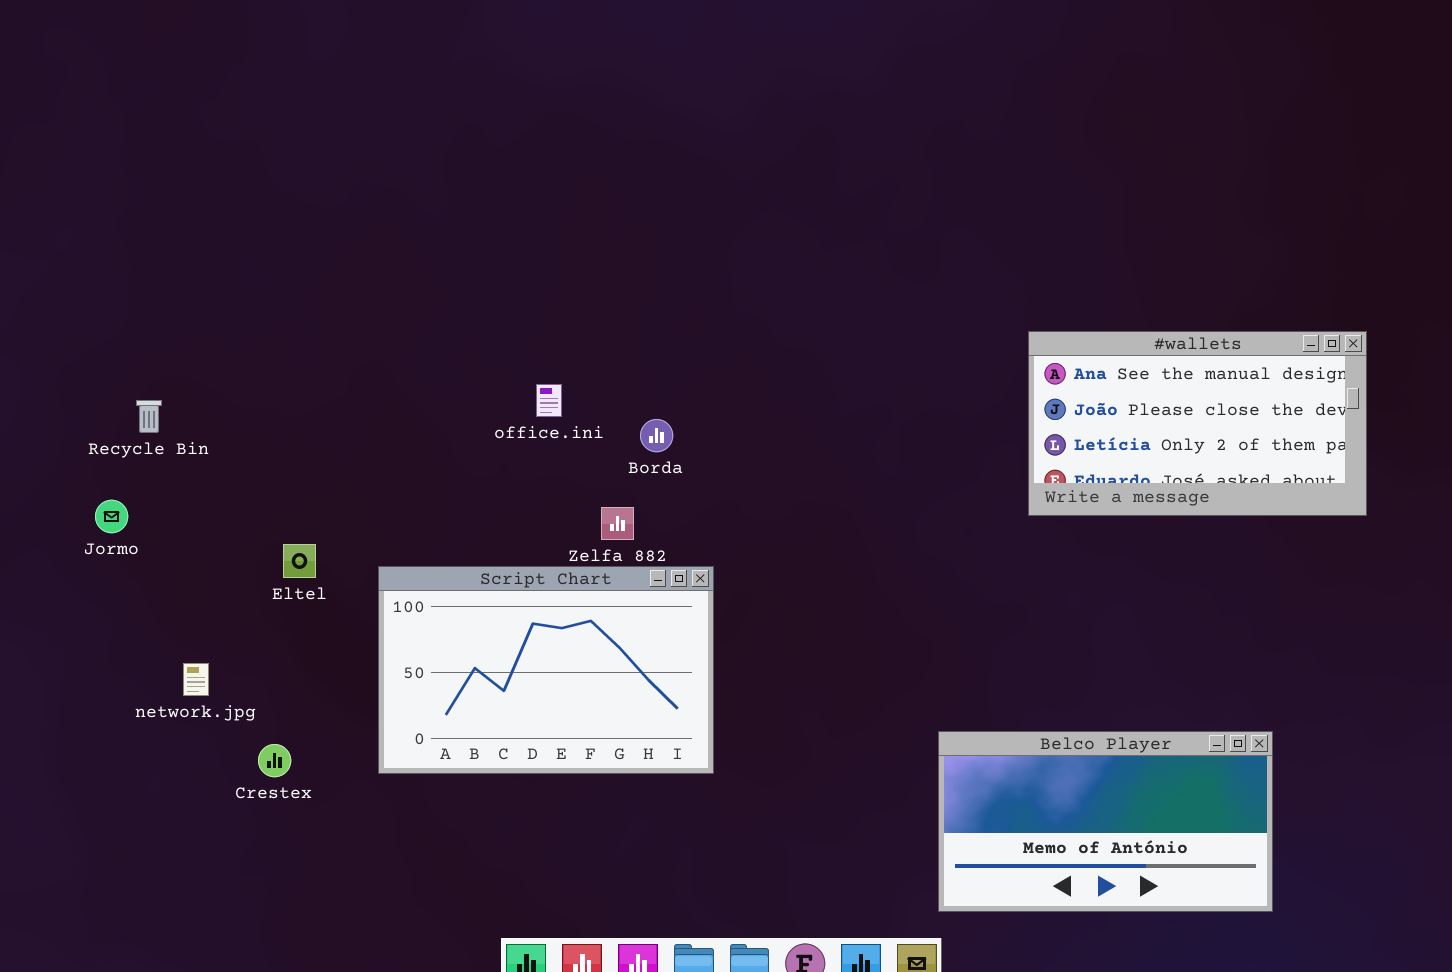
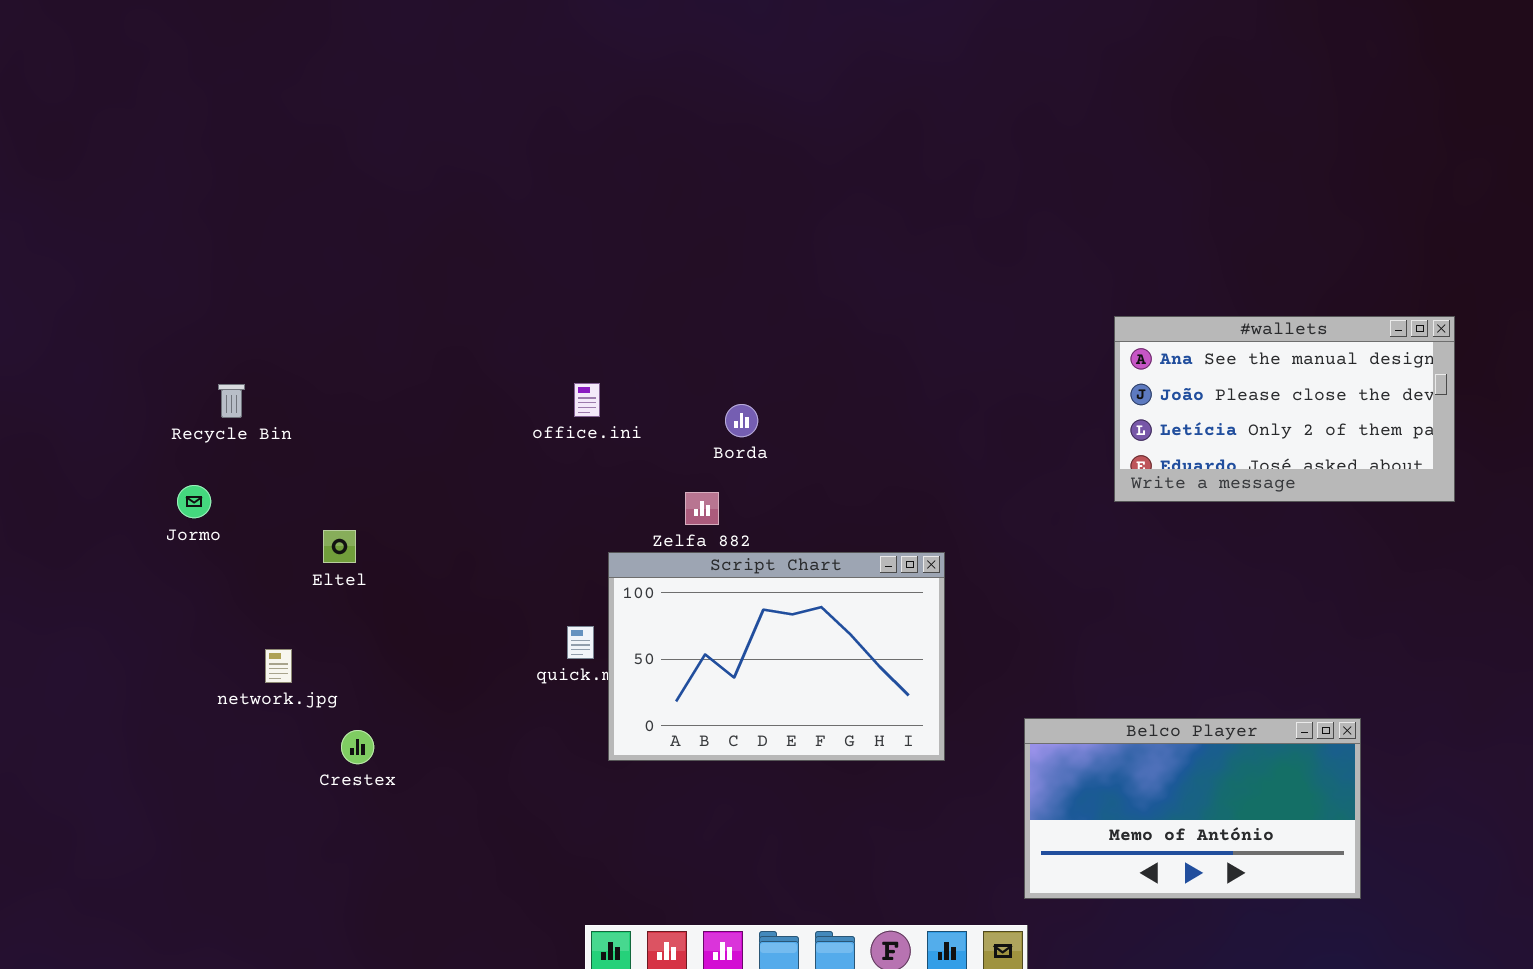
office.ini: [536,384,562,417] -> [574,383,600,417], moved
Eltel: [283,544,316,578] -> [323,530,356,563], moved
Script Chart: [378,566,714,774] -> [608,552,945,761], moved

